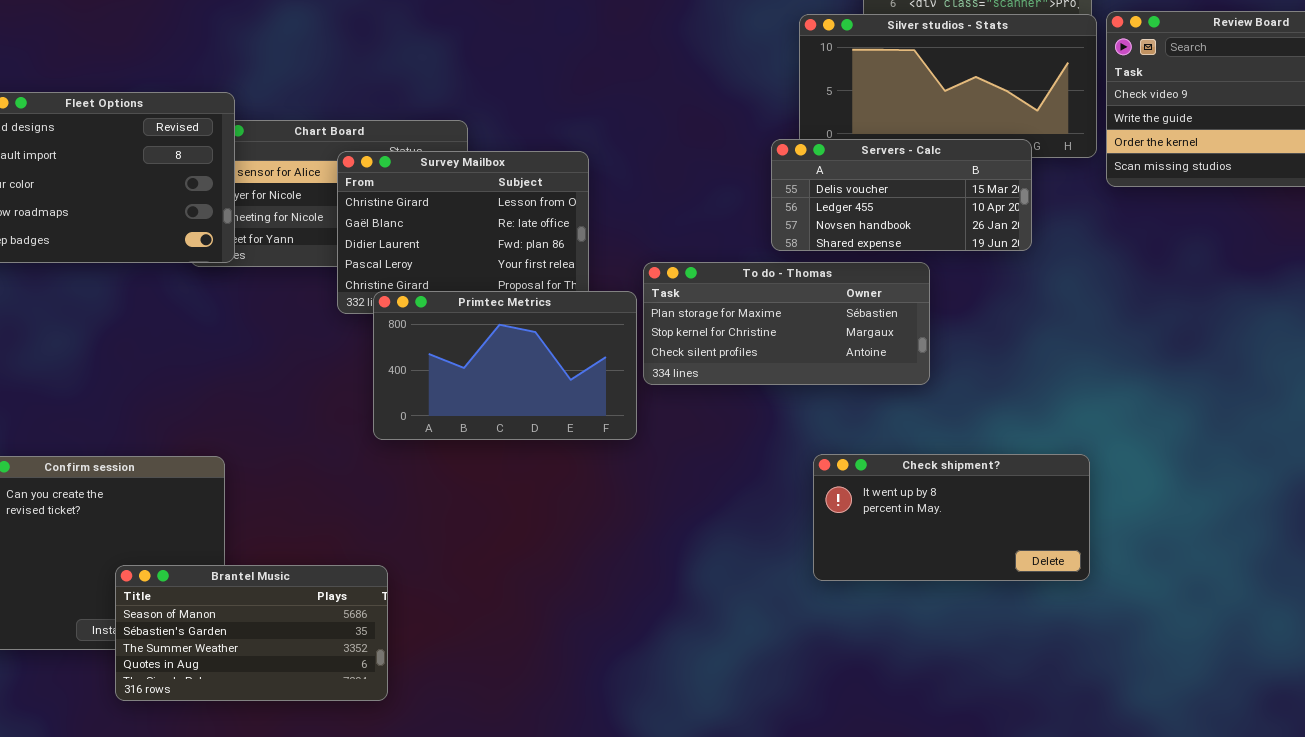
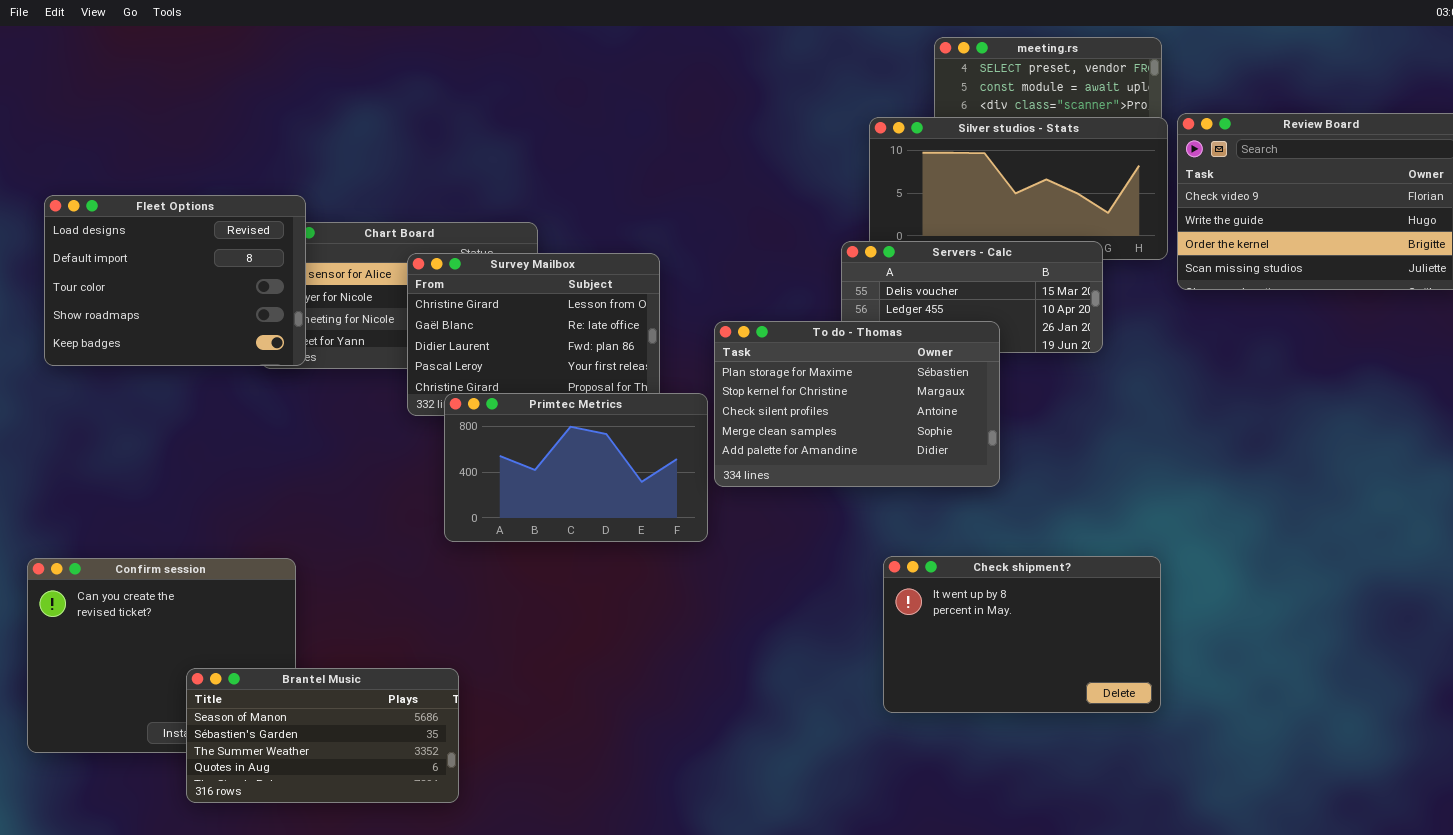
To do - Thomas: [643,262,930,385] -> [714,321,1000,487], resized
Check shipment?: [813,454,1090,581] -> [883,556,1161,713], resized

